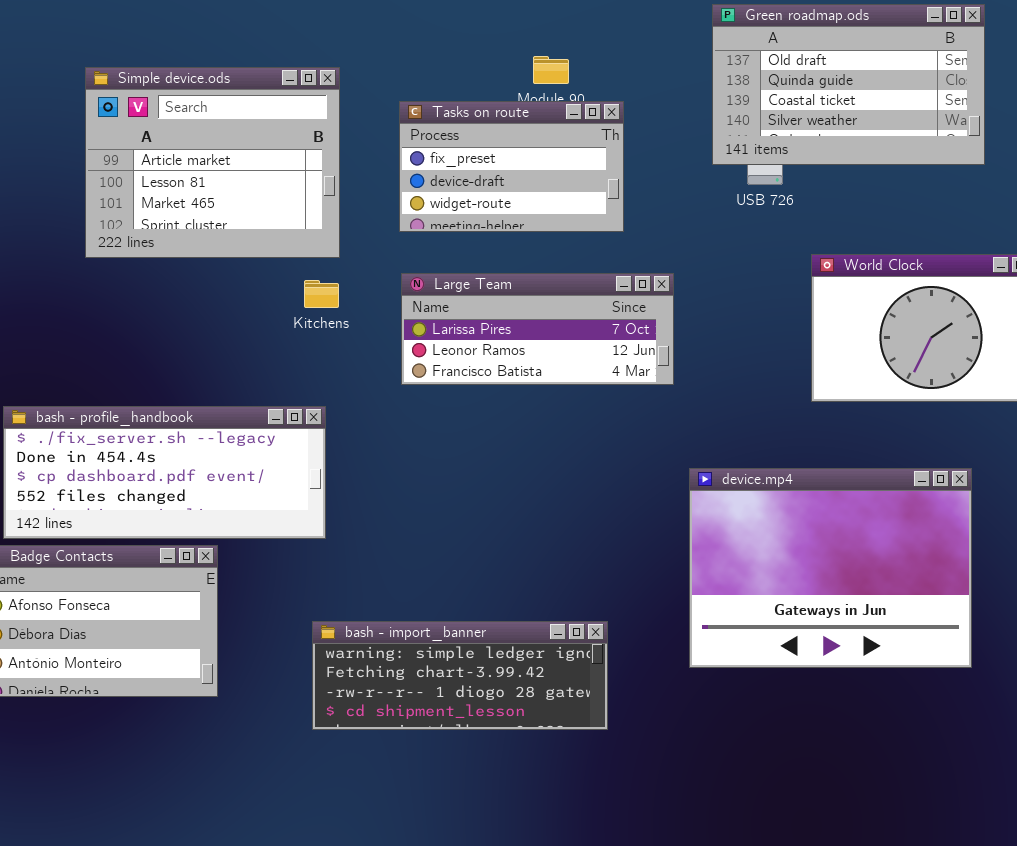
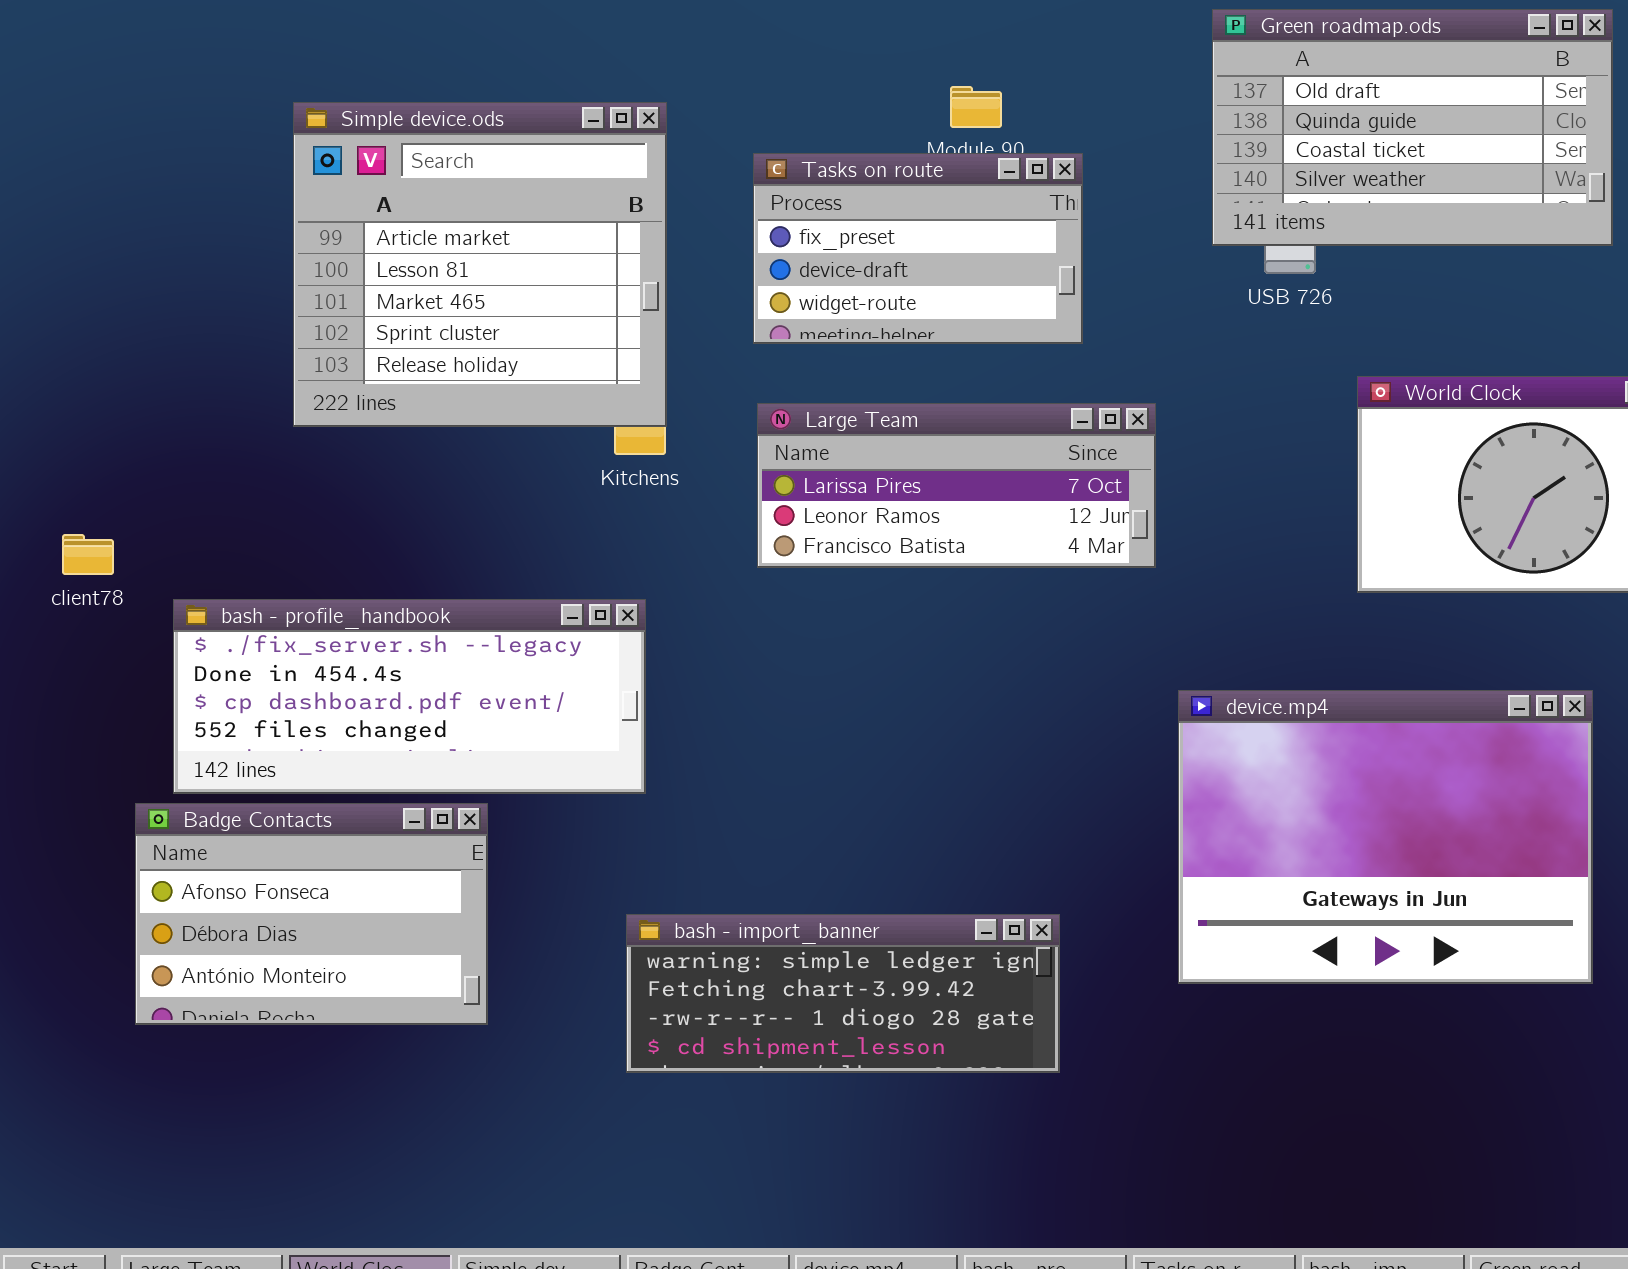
Simple device.ods: [85,67,340,258] -> [293,102,667,427], resized

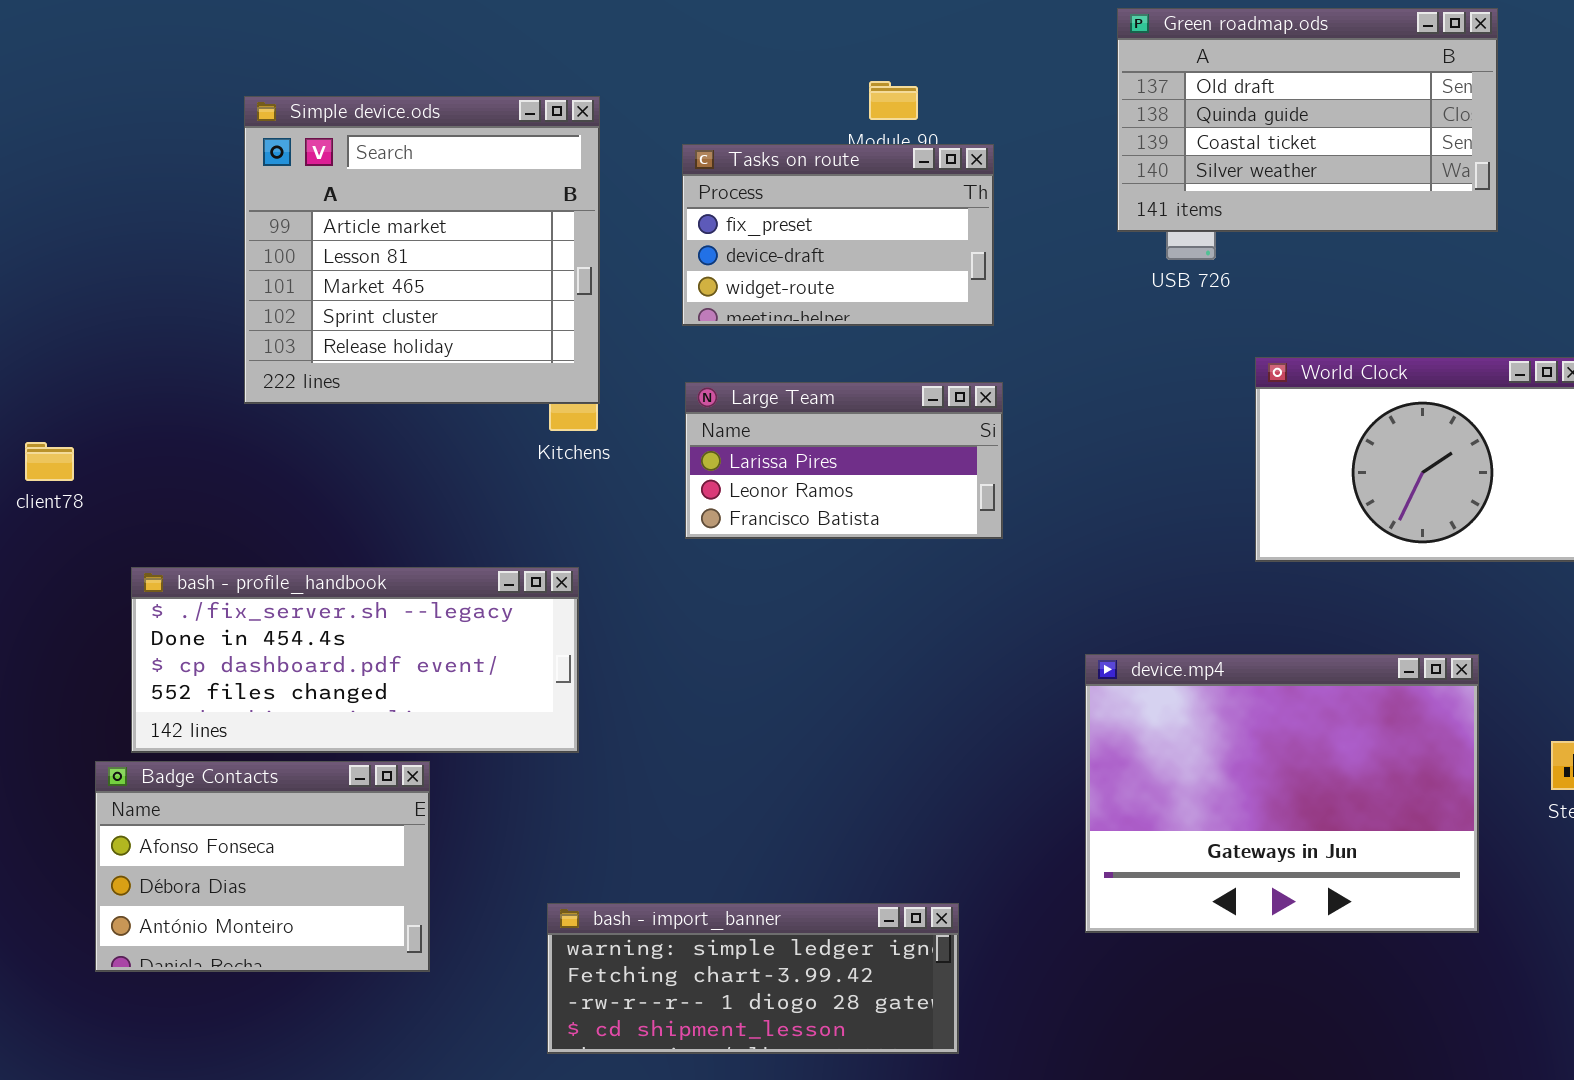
Large Team: [757,403,1156,568] -> [685,382,1003,539], resized
client78: [62,534,114,575] -> [25,442,74,481], moved
bash - import_banner: [626,914,1060,1073] -> [547,903,959,1054], moved

